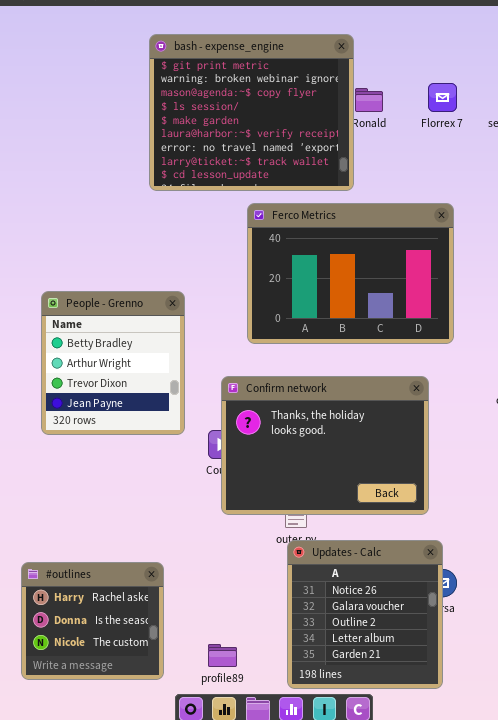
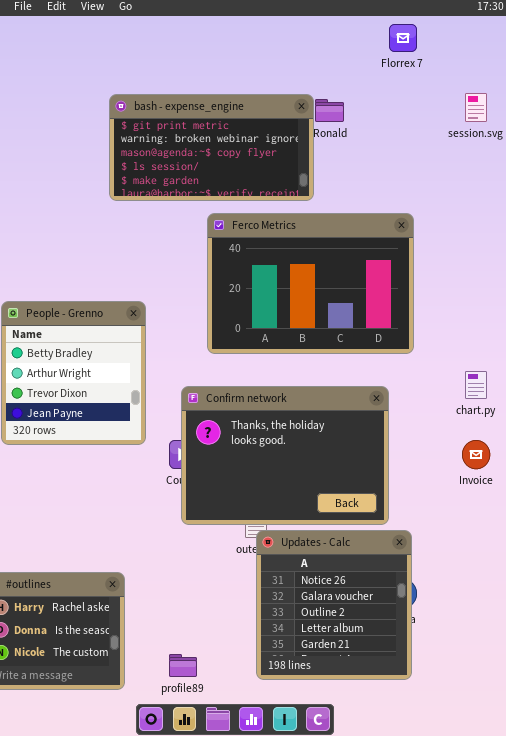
bash - expense_engine: [149,34,354,191] -> [109,94,314,201], resized
Florrex 7: [428,83,457,112] -> [389,24,417,52], moved
Updates - Calc: [287,540,443,689] -> [256,530,412,680], moved

